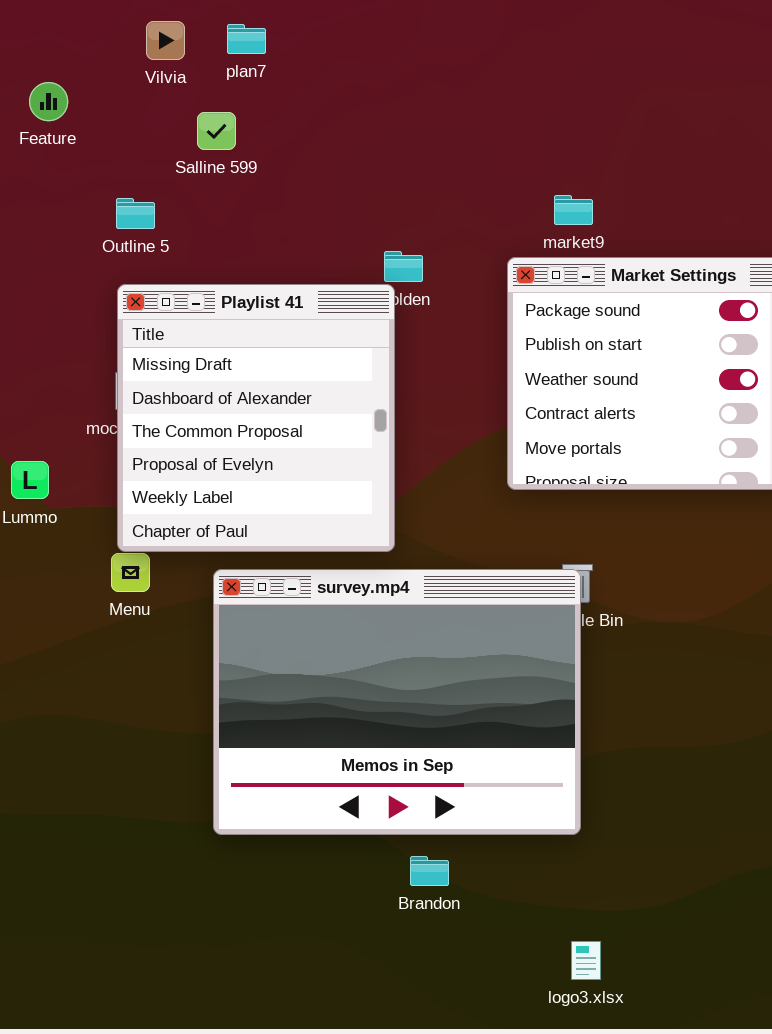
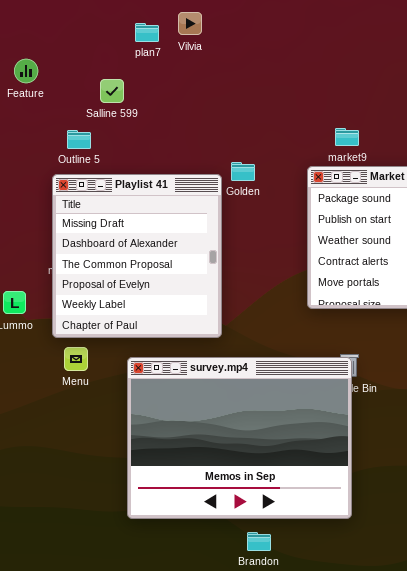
Vilvia: [146,21,185,60] -> [178,12,202,35], moved
Salline 599: [197,112,236,150] -> [100,79,124,103], moved
Playlist 41: [117,284,395,552] -> [52,174,222,338], moved

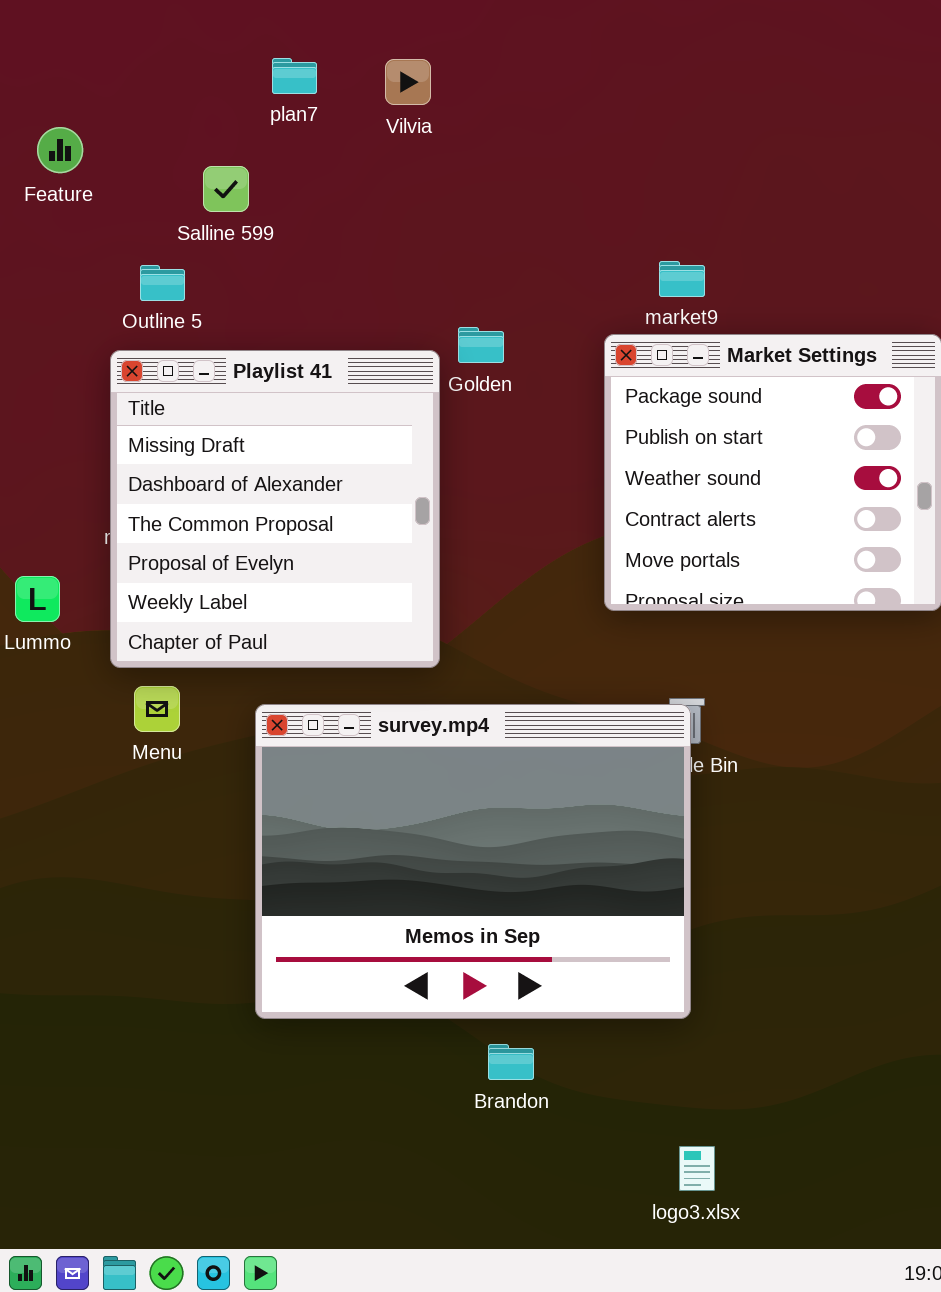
Vilvia: [178,12,202,35] -> [385,59,431,105], moved

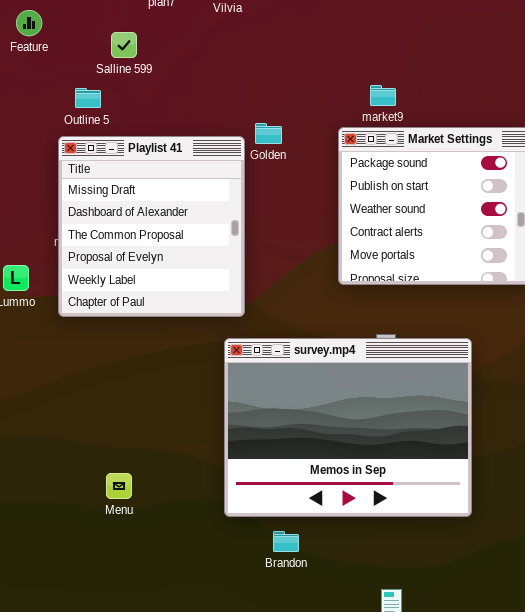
Menu: [134,686,180,732] -> [106,473,132,499], moved
survey.mp4: [255,704,691,1019] -> [224,338,472,517], moved

